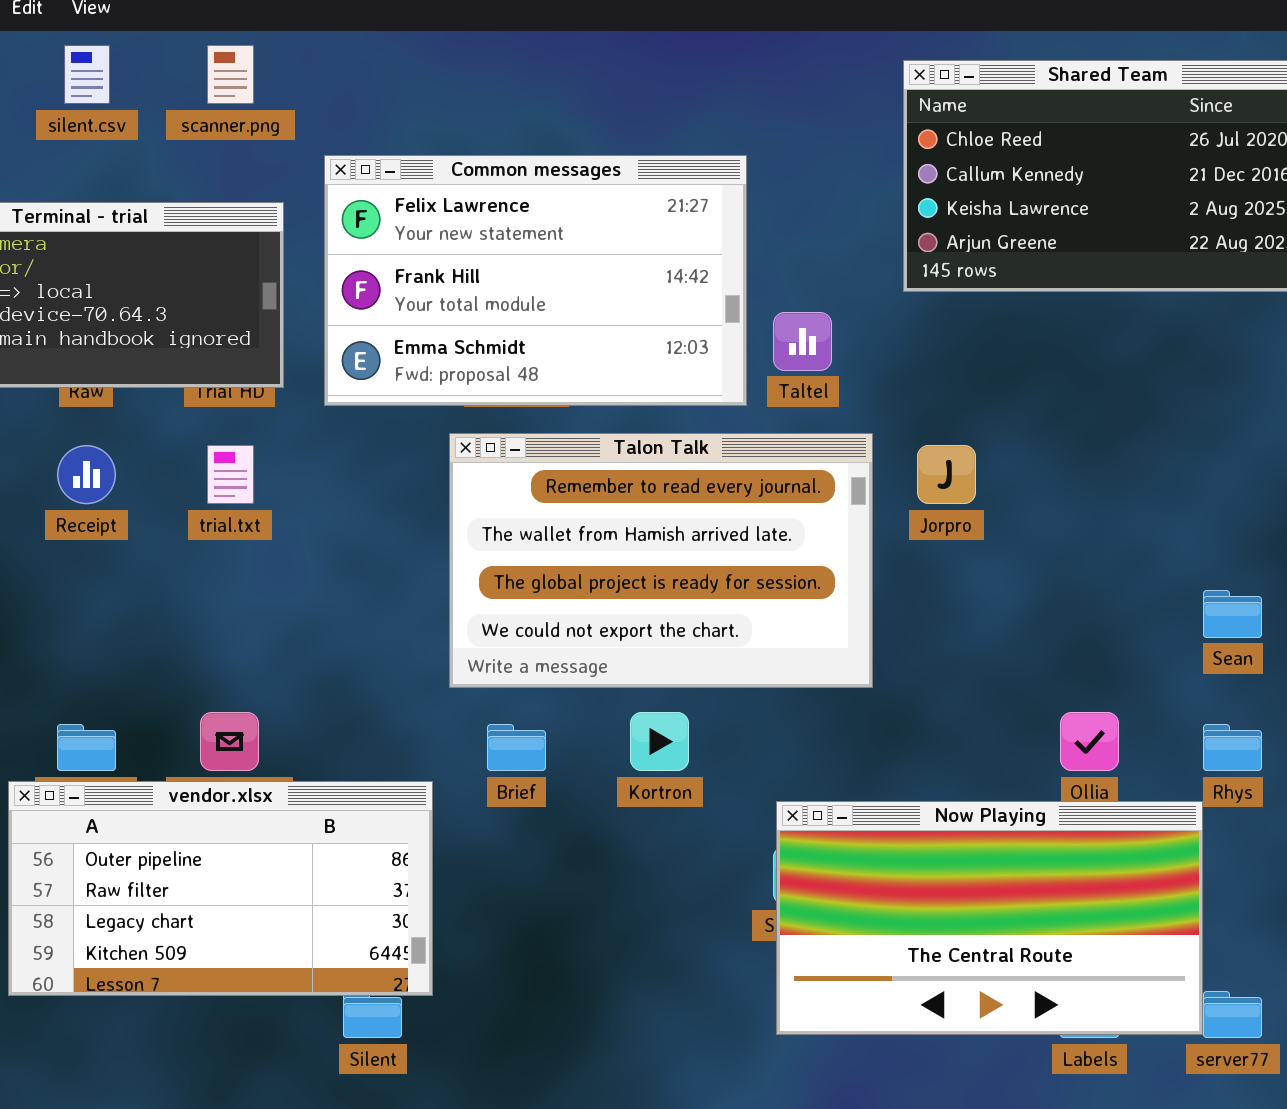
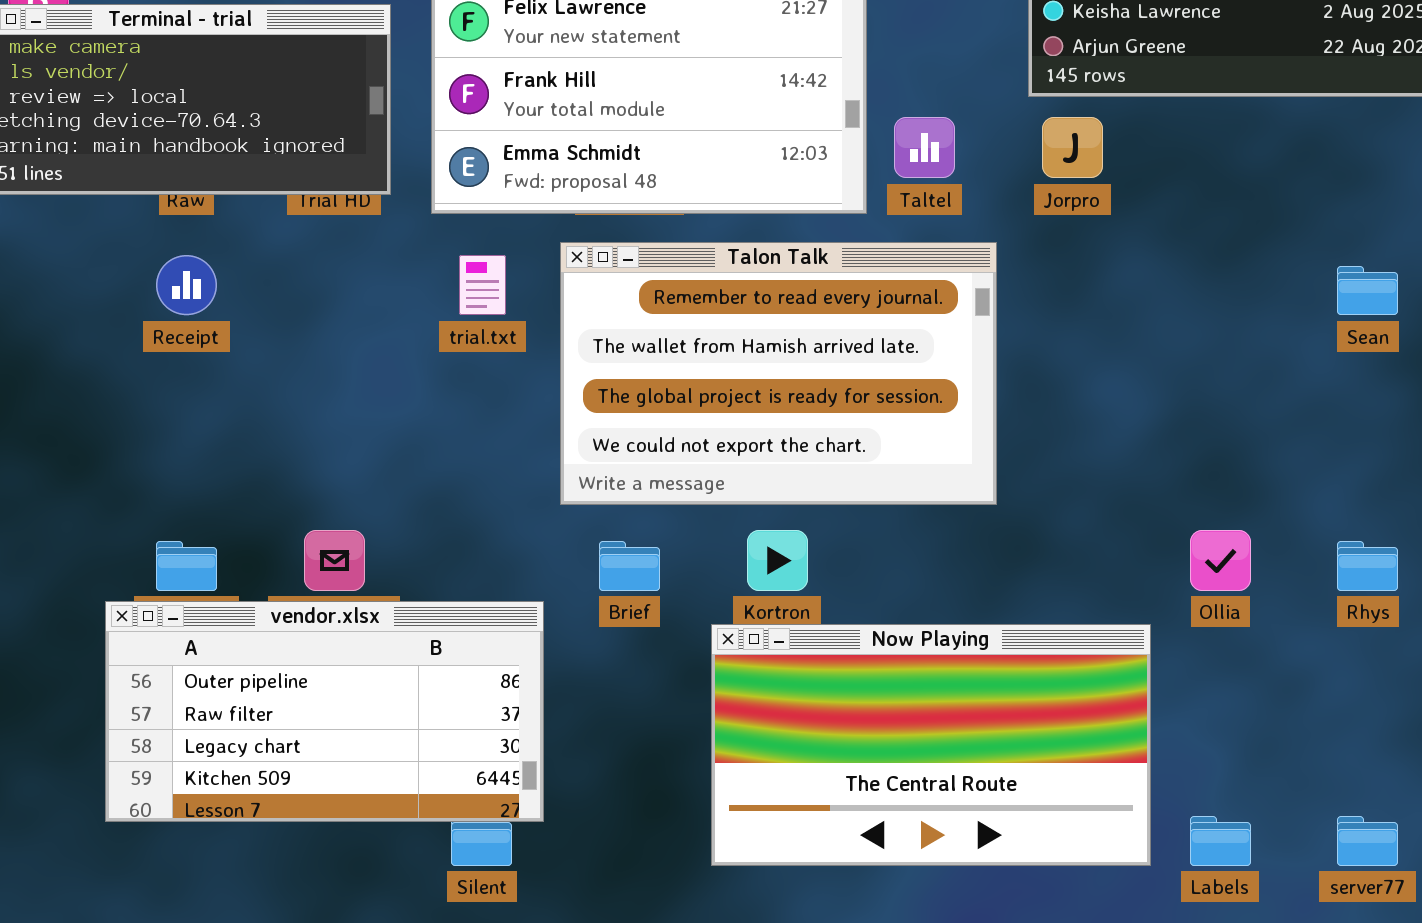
trial.txt: [207,445,254,504] -> [459,255,506,315], moved
Jorpro: [917,445,976,504] -> [1042,117,1103,178], moved
Sean: [1203,590,1262,638] -> [1337,266,1398,315], moved
Now Playing: [776,801,1203,1035] -> [711,624,1151,866], moved

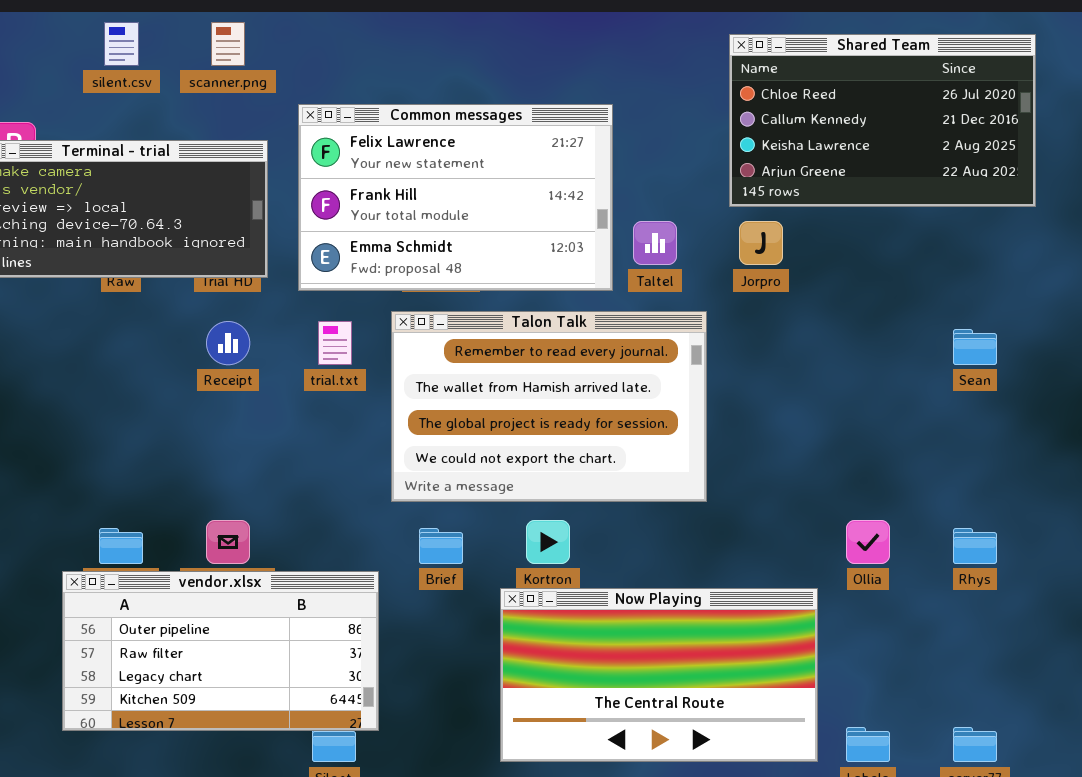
Receipt: [156,255,217,315] -> [206,321,250,365], moved

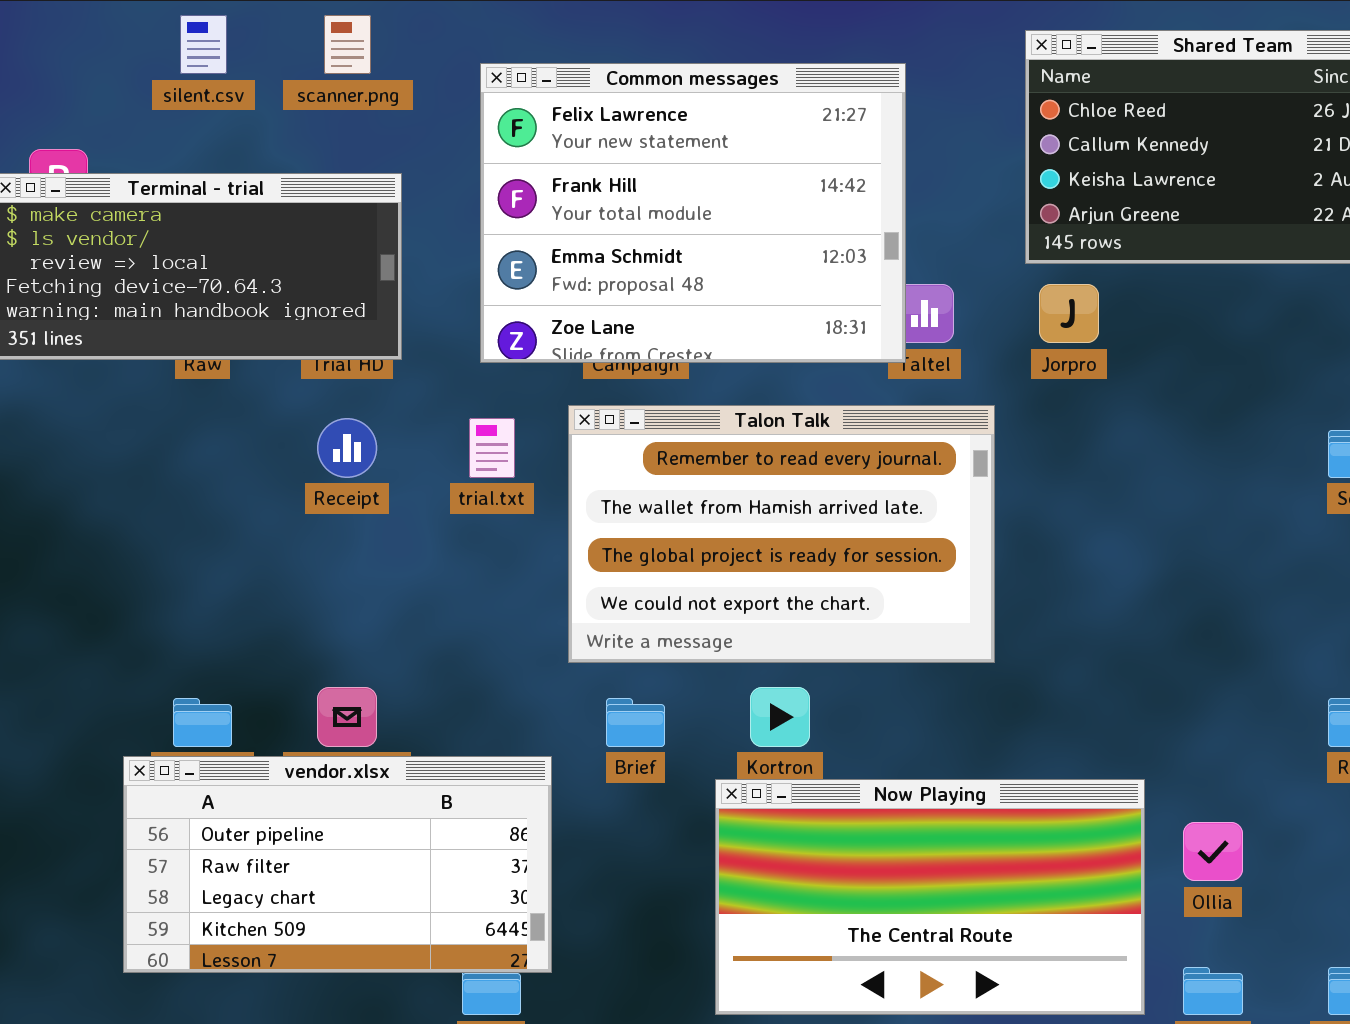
Common messages: [298,104,613,291] -> [480,63,906,363], moved, resized
Ollia: [846,520,890,564] -> [1183,822,1243,881], moved

